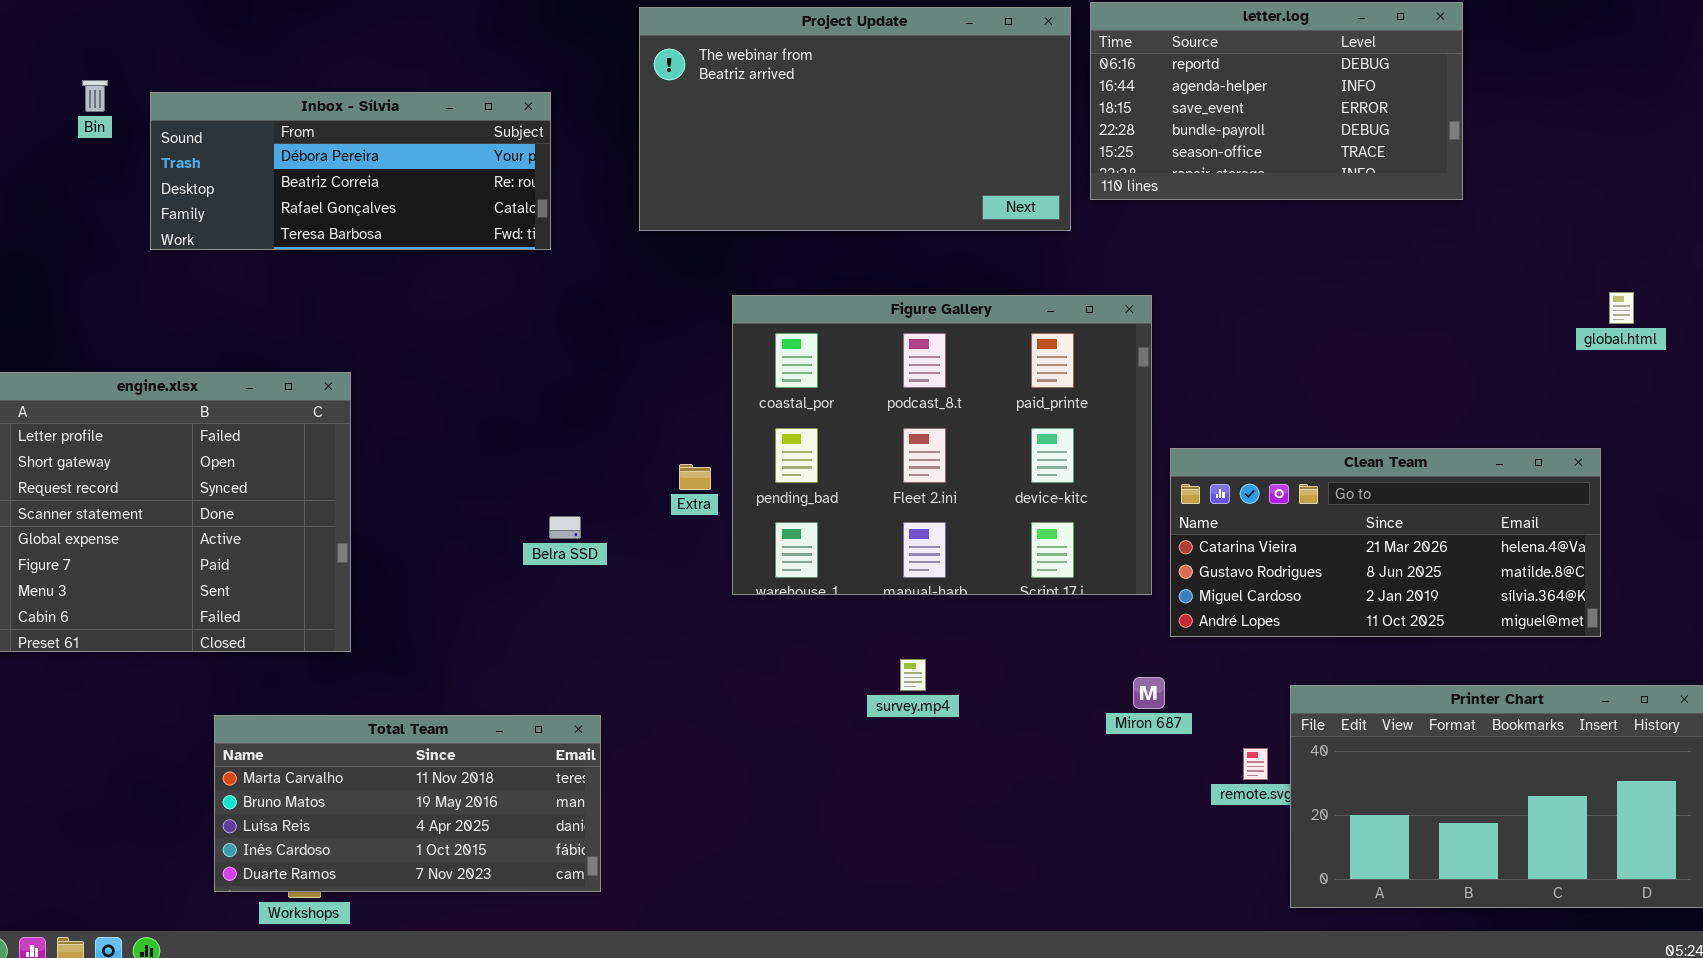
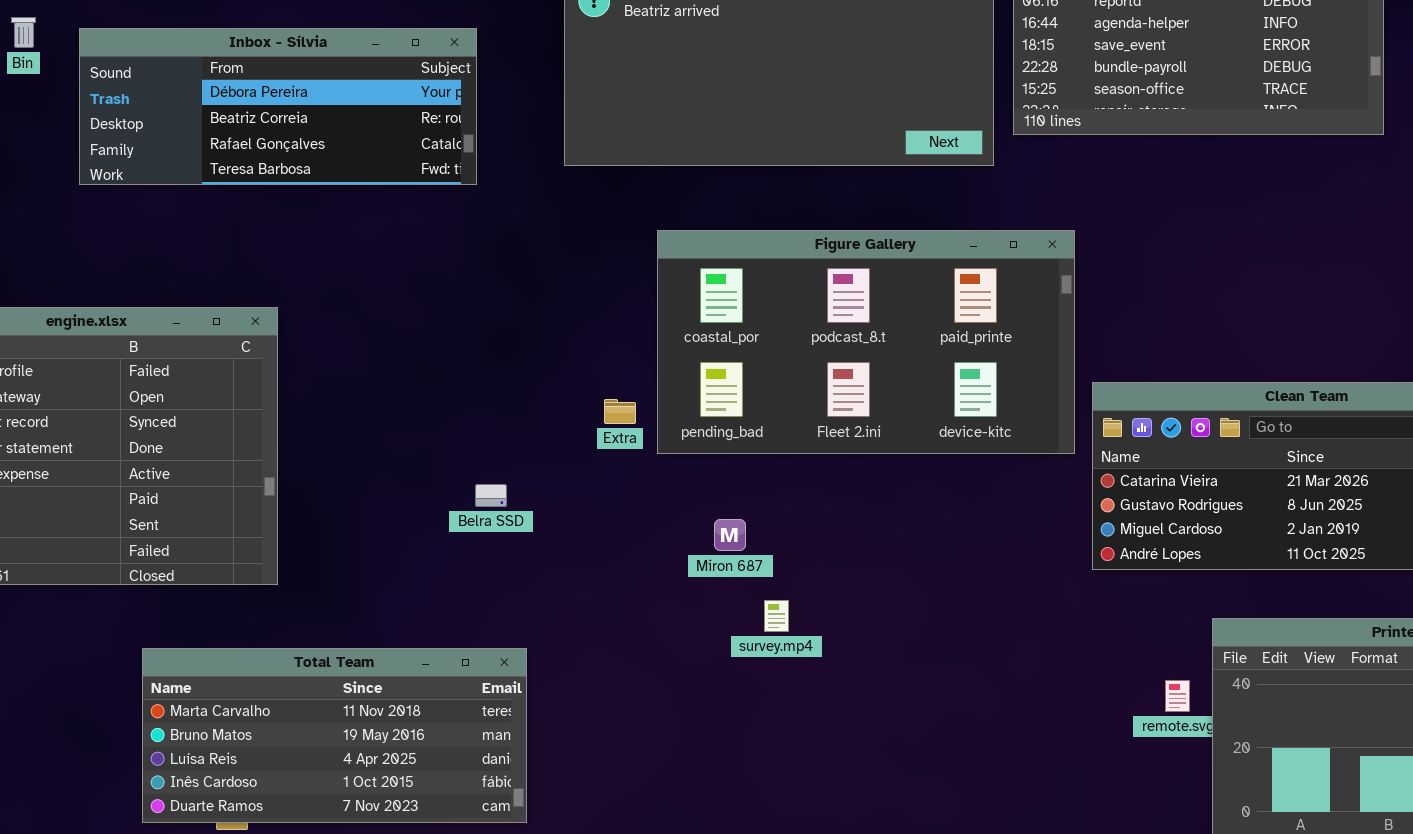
Figure Gallery: [732,295,1152,595] -> [657,230,1075,454], resized
Belra SSD: [549,516,581,539] -> [475,484,507,507], moved
survey.mp4: [900,659,926,691] -> [764,600,789,632], moved
Miron 687: [1133,677,1165,709] -> [714,519,746,551], moved

